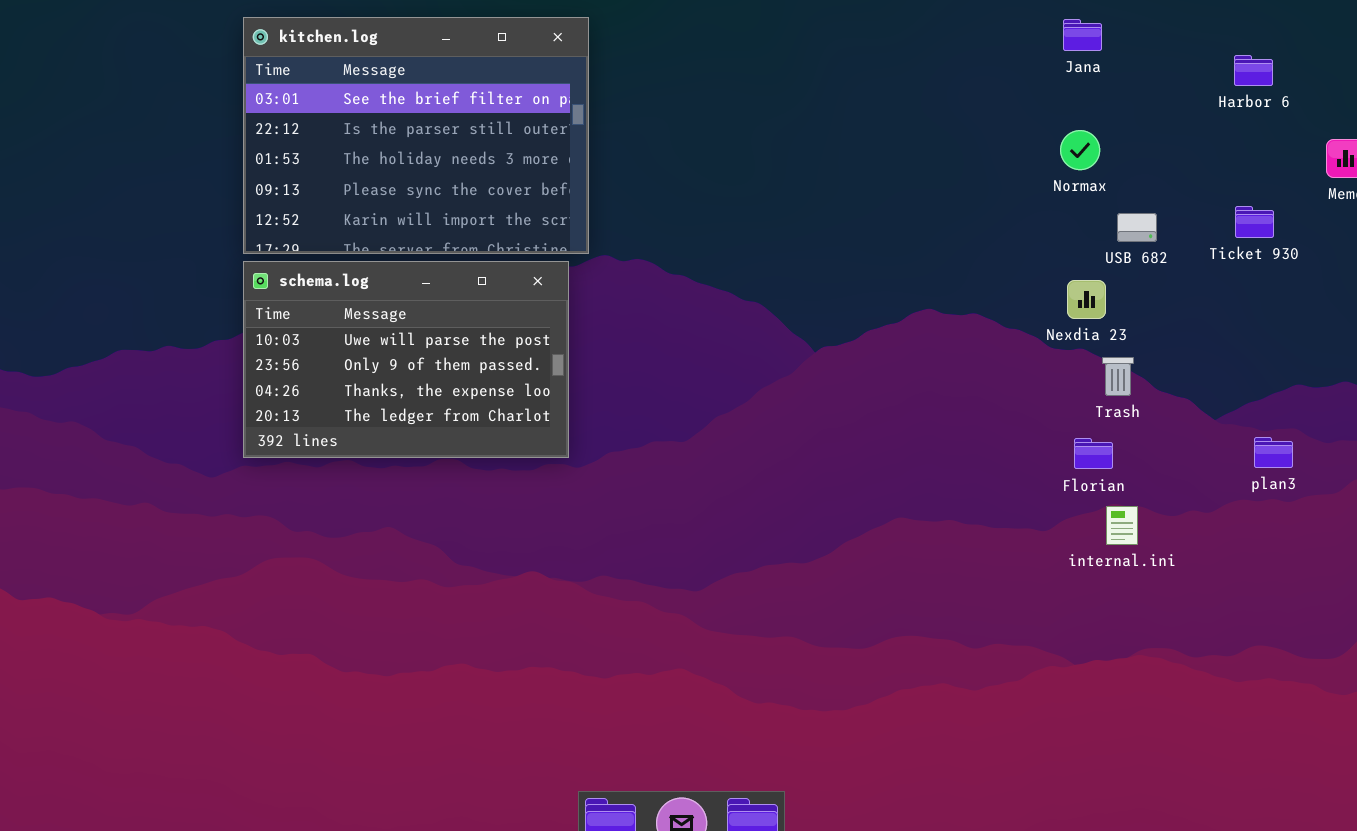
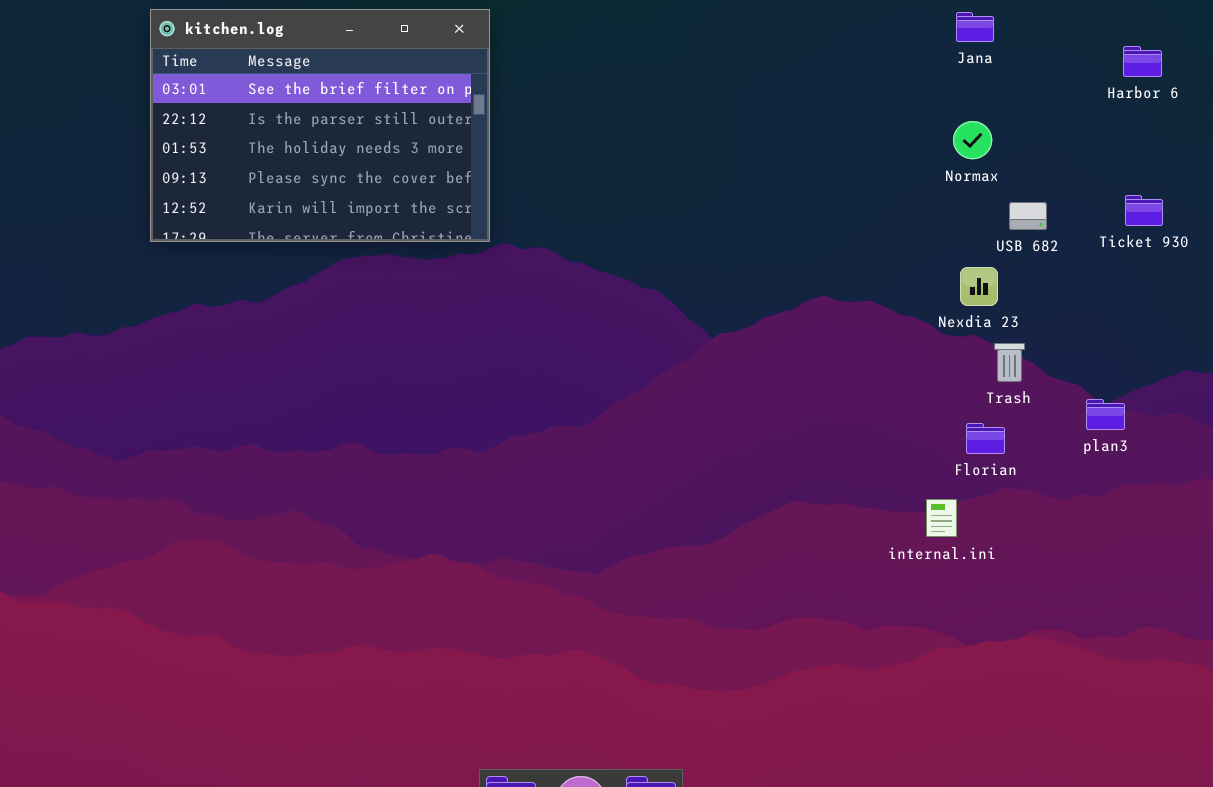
schema.log: [243,261,569,458] -> none, closed
plan3: [1254,437,1293,468] -> [1086,399,1125,430], moved
internal.ini: [1106,506,1138,545] -> [926,499,957,537], moved

